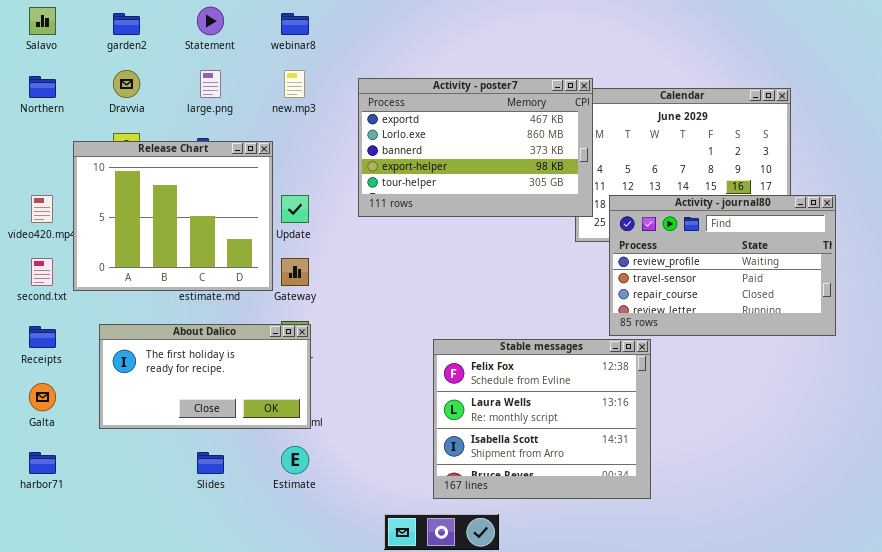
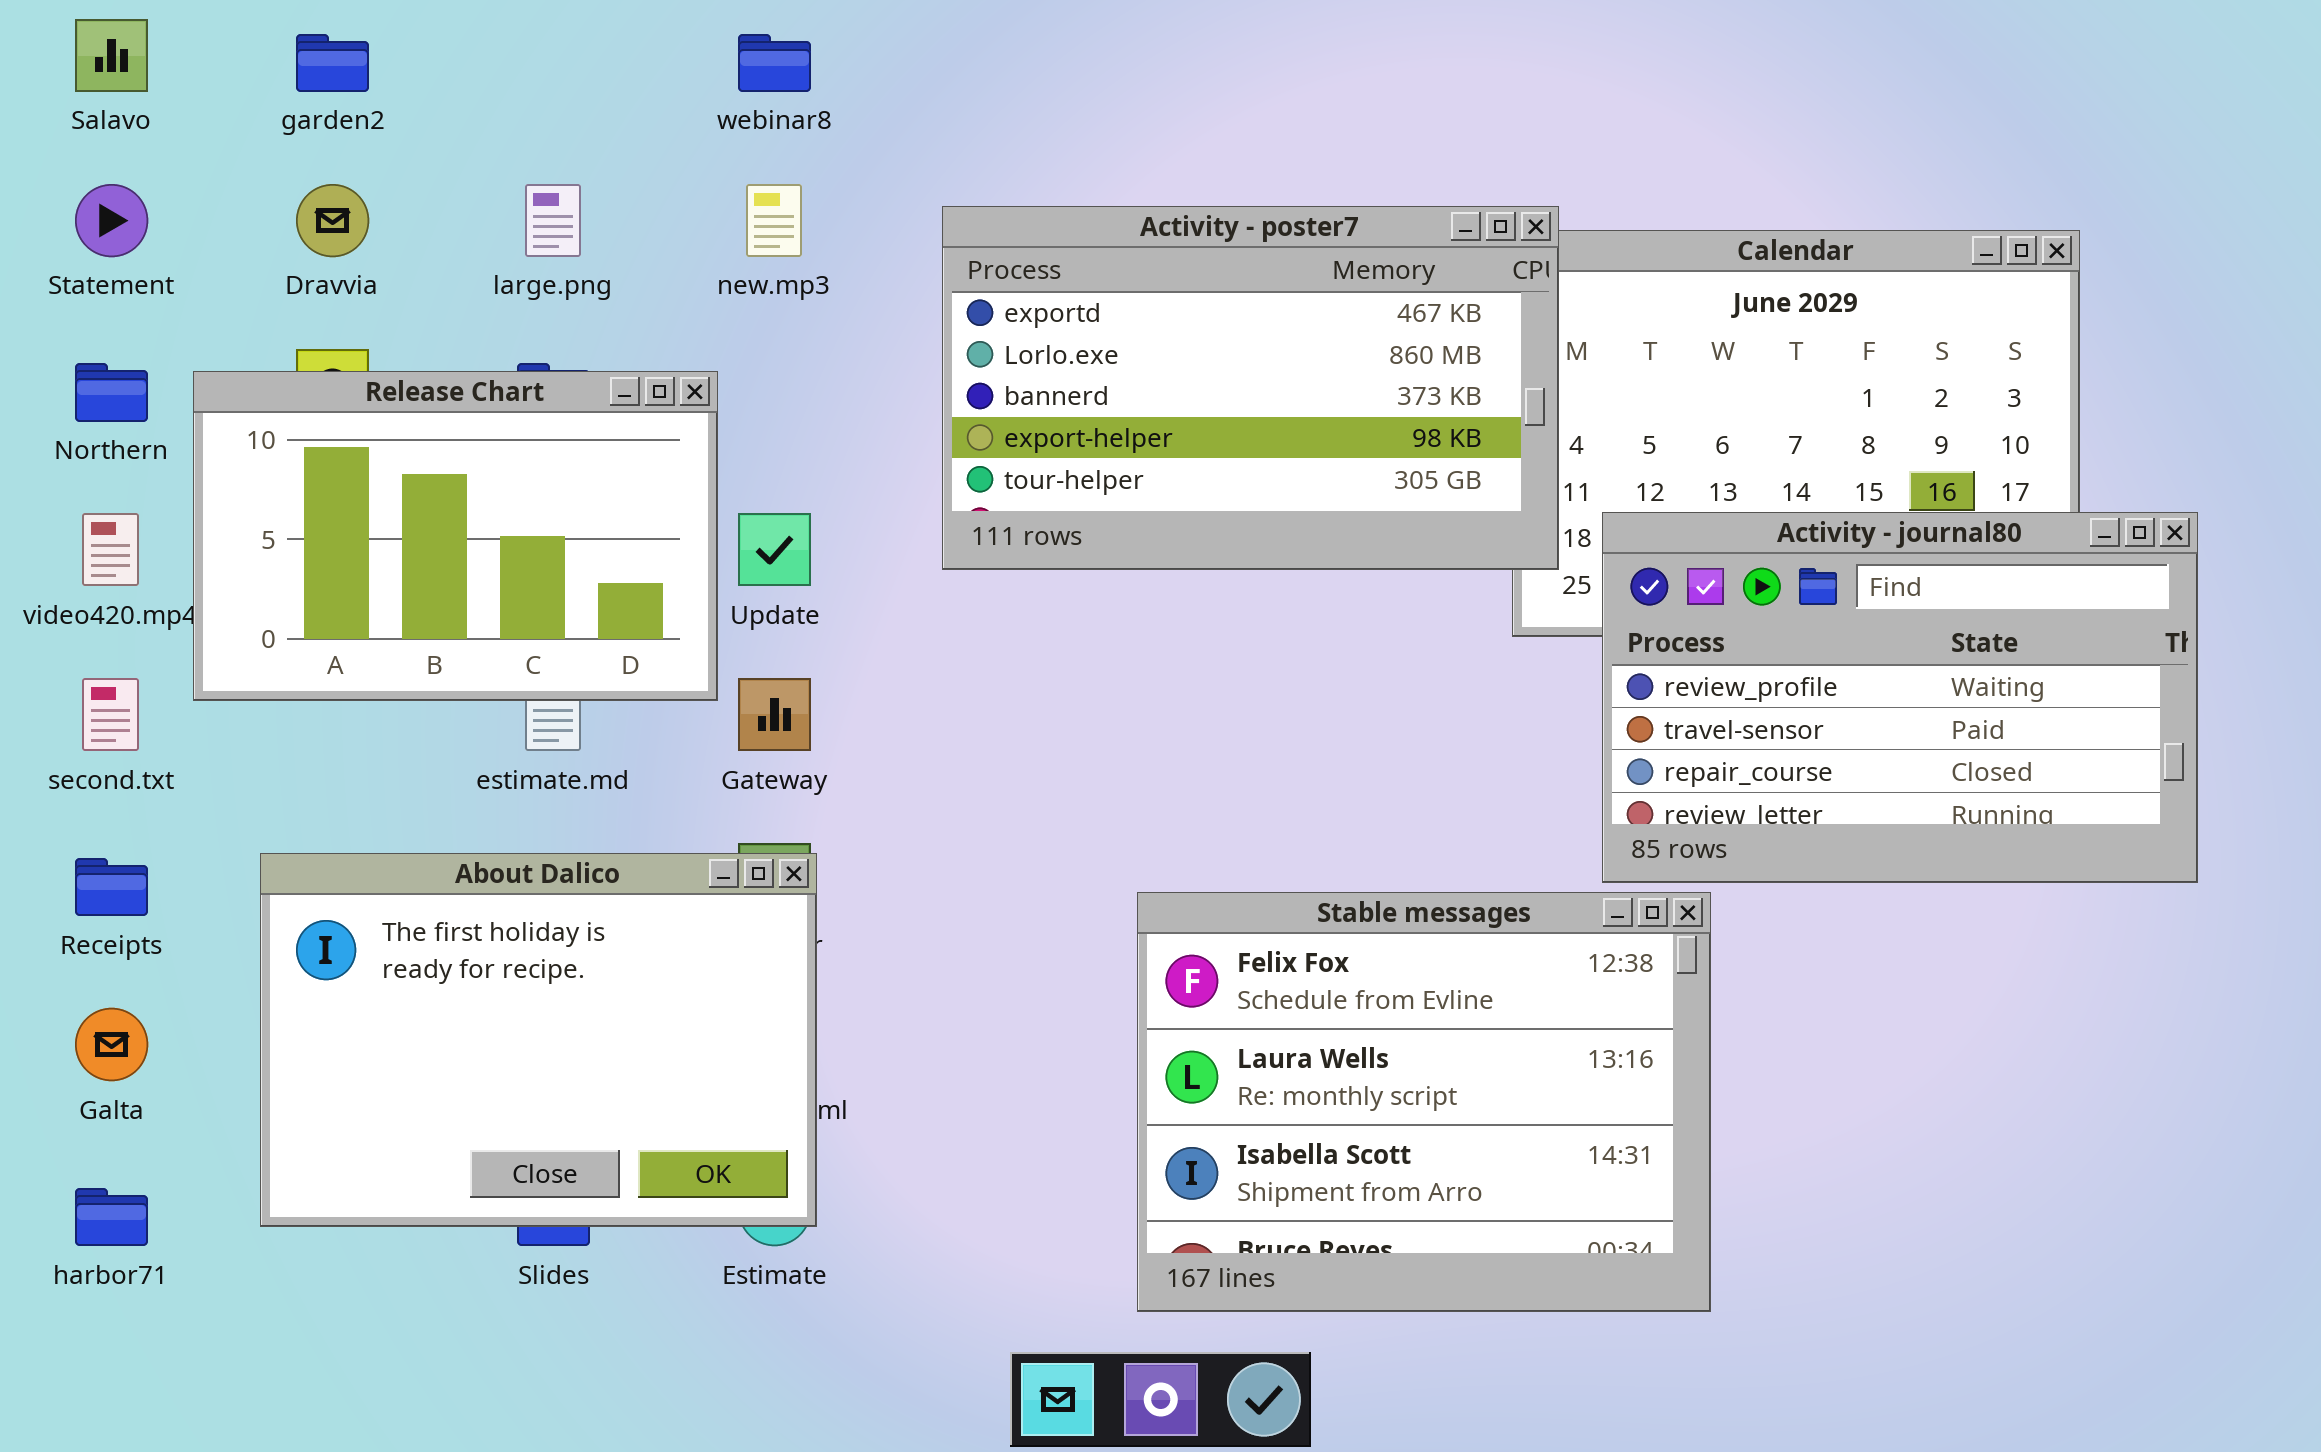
Statement: [197,7,224,35] -> [75,184,148,257], moved
Northern: [29,76,56,98] -> [75,363,148,422], moved
Release Chart: [73,141,273,291] -> [193,371,718,701], resized
About Dalico: [99,324,311,429] -> [260,853,817,1227], resized

